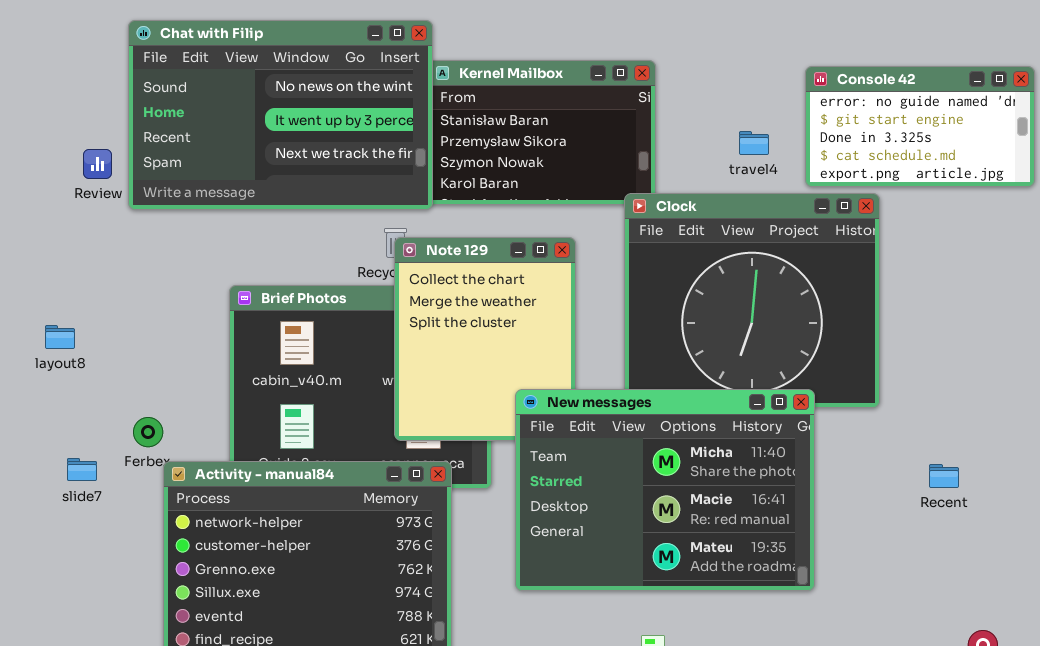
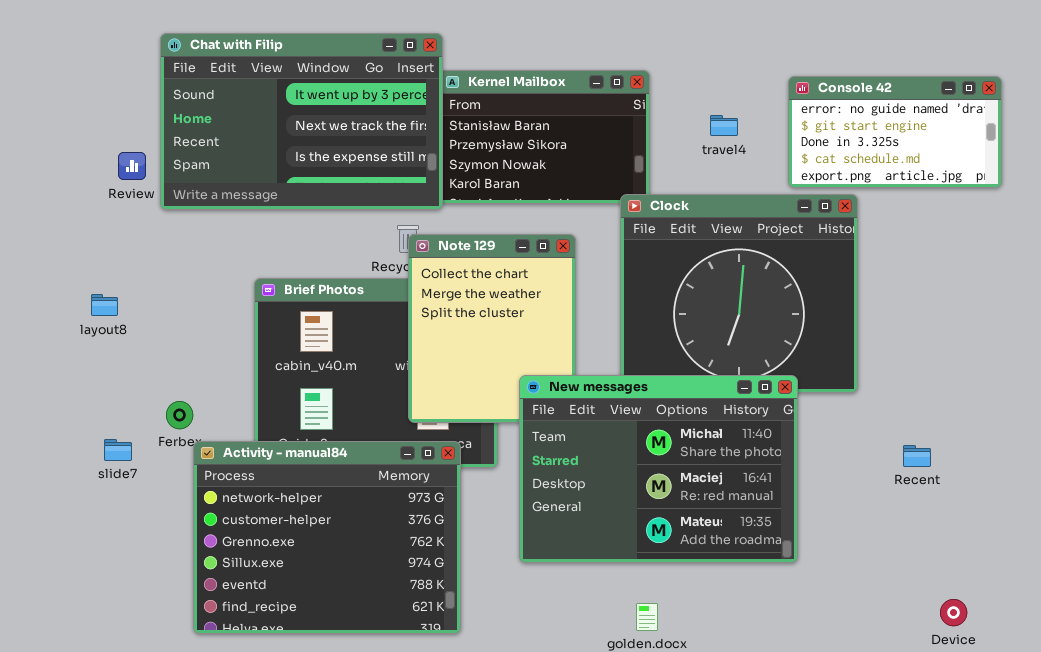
Chat with Filip: [128,20,433,210] -> [160,33,443,210], scrolled down 1 row
travel4: [739,131,769,155] -> [710,115,738,136], moved
layout8: [45,325,75,349] -> [91,294,118,316], moved

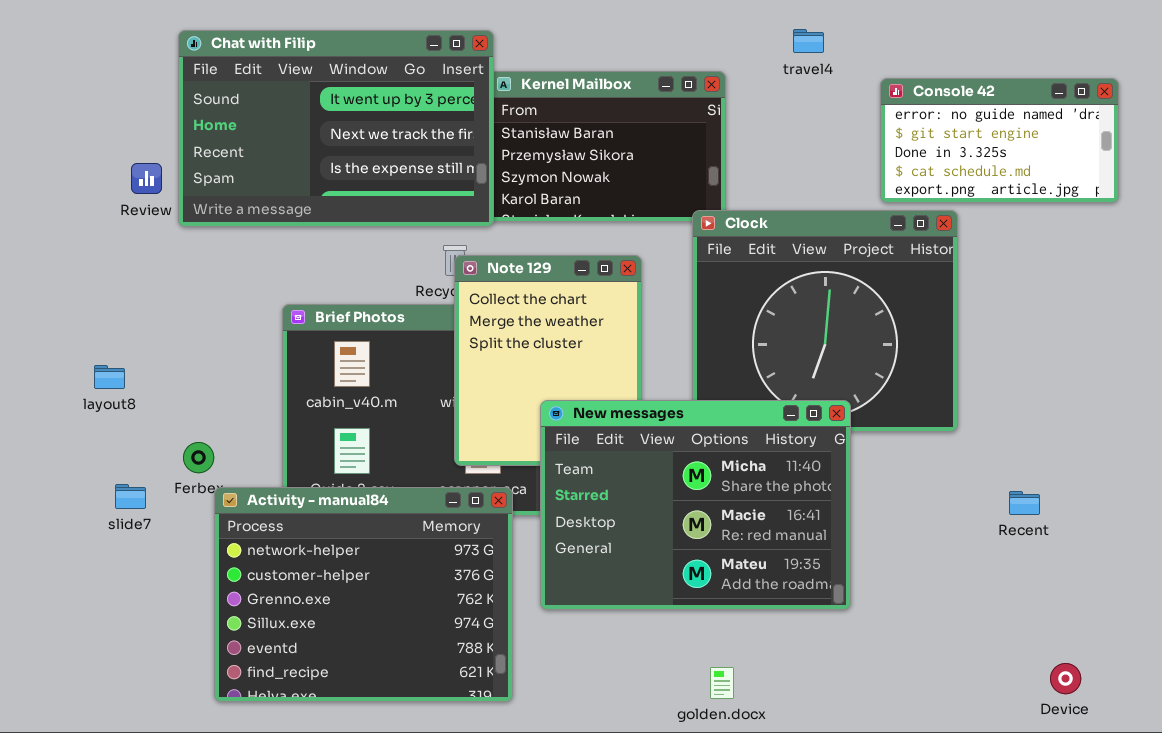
travel4: [710,115,738,136] -> [793,29,824,53], moved
layout8: [91,294,118,316] -> [94,365,125,389], moved
New messages: [519,375,798,563] -> [540,400,851,610], moved

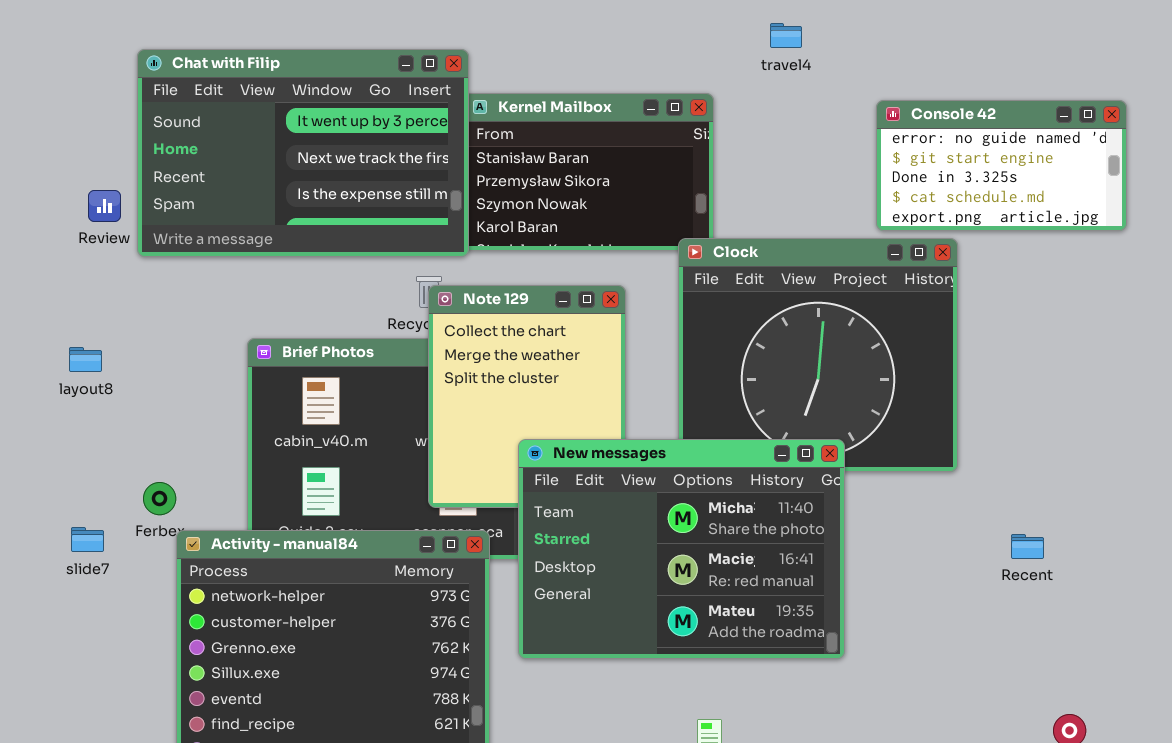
travel4: [793,29,824,53] -> [770,23,802,48], moved
layout8: [94,365,125,389] -> [69,347,102,372], moved

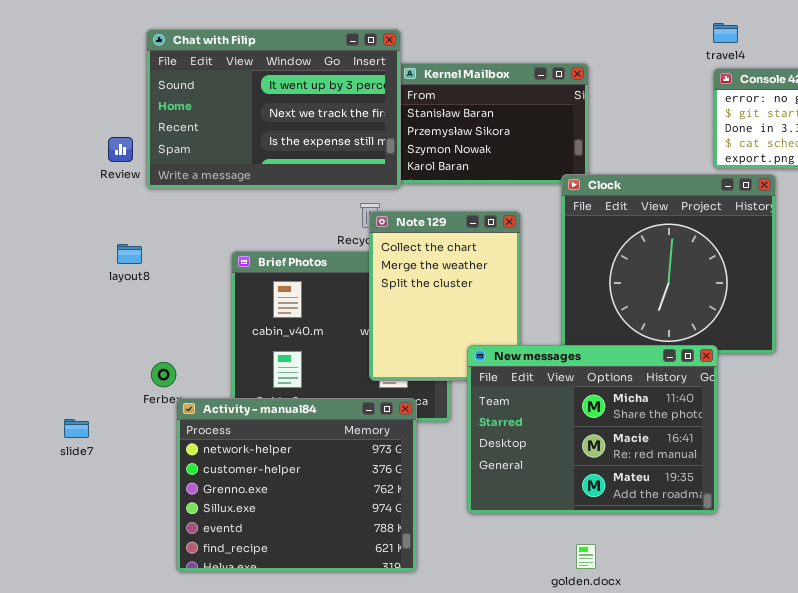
travel4: [770,23,802,48] -> [713,23,738,43], moved
layout8: [69,347,102,372] -> [117,244,142,264], moved
New messages: [518,439,845,659] -> [467,345,718,514], moved
slide7: [71,527,104,552] -> [64,419,89,438], moved

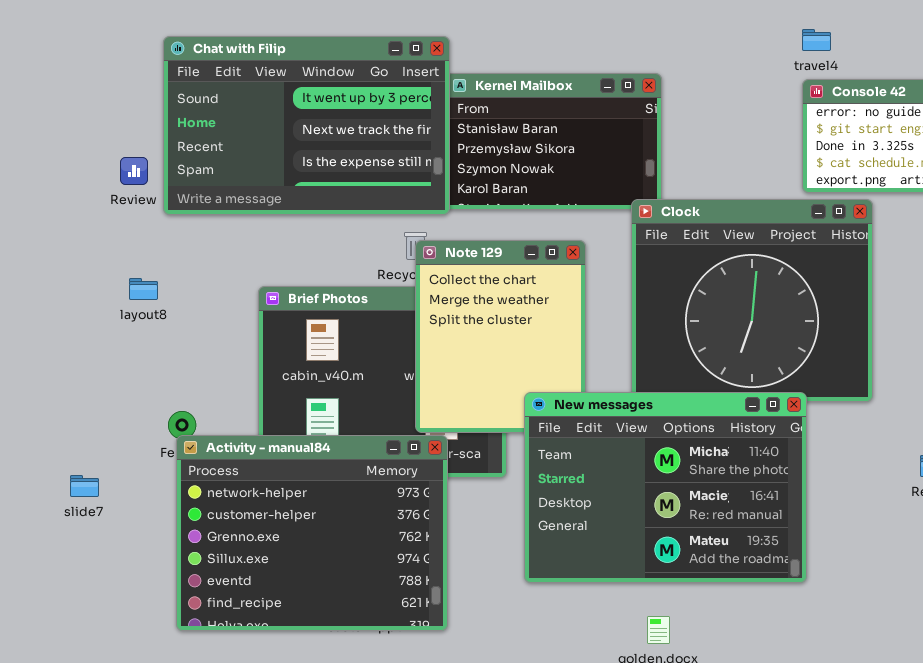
Activity - manual84: [176,398,417,572] -> [176,435,448,631], moved

